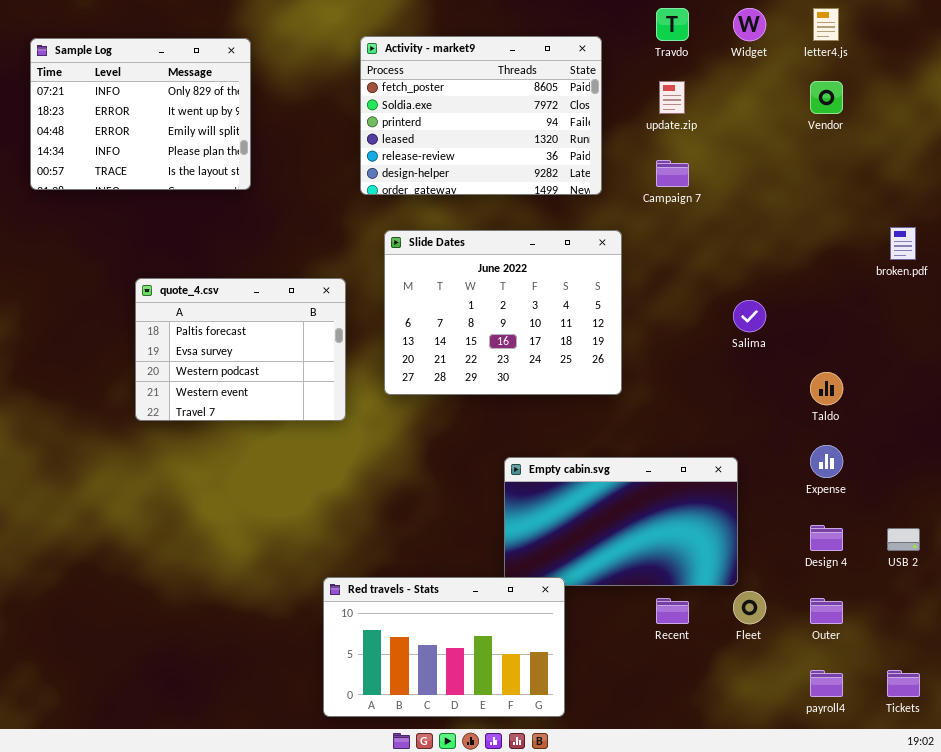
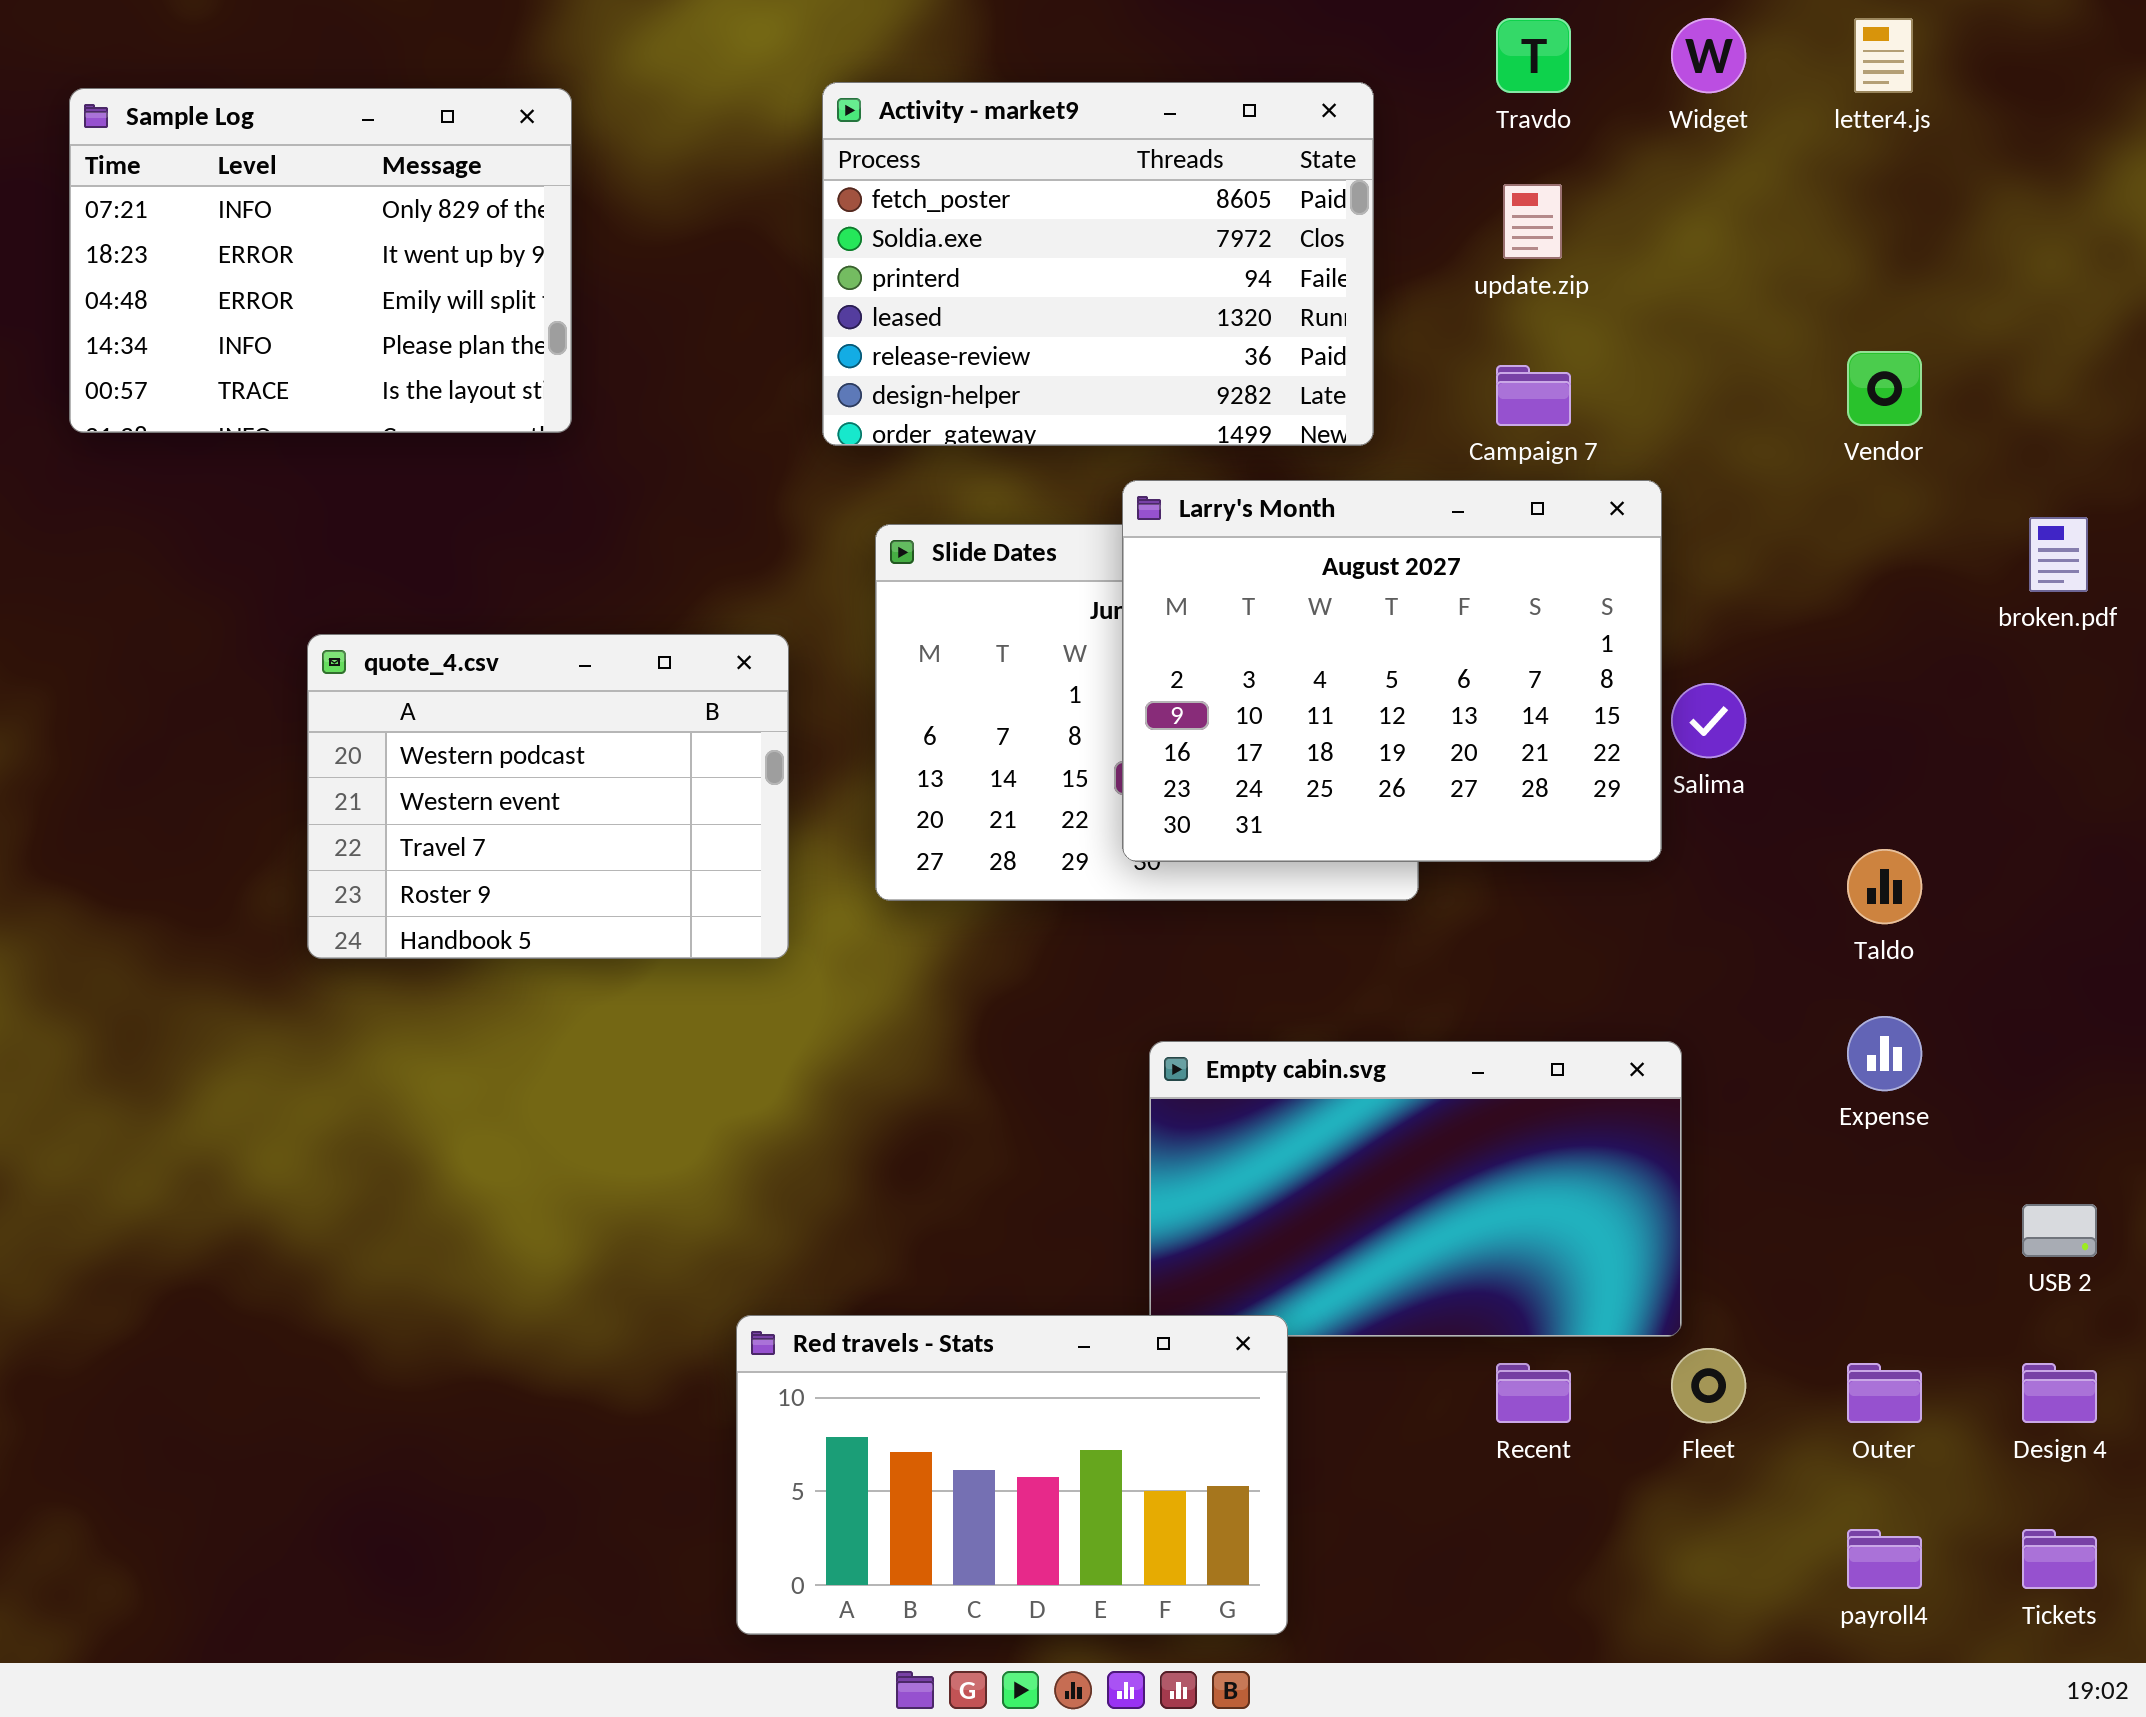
Vendor: [810,81,843,114] -> [1847,351,1922,426], moved
Larry's Month: none -> [1122,480,1662,862], opened
quote_4.csv: [135,278,346,421] -> [307,634,789,959], scrolled down 2 rows
Design 4: [810,525,843,551] -> [2022,1363,2097,1423], moved

